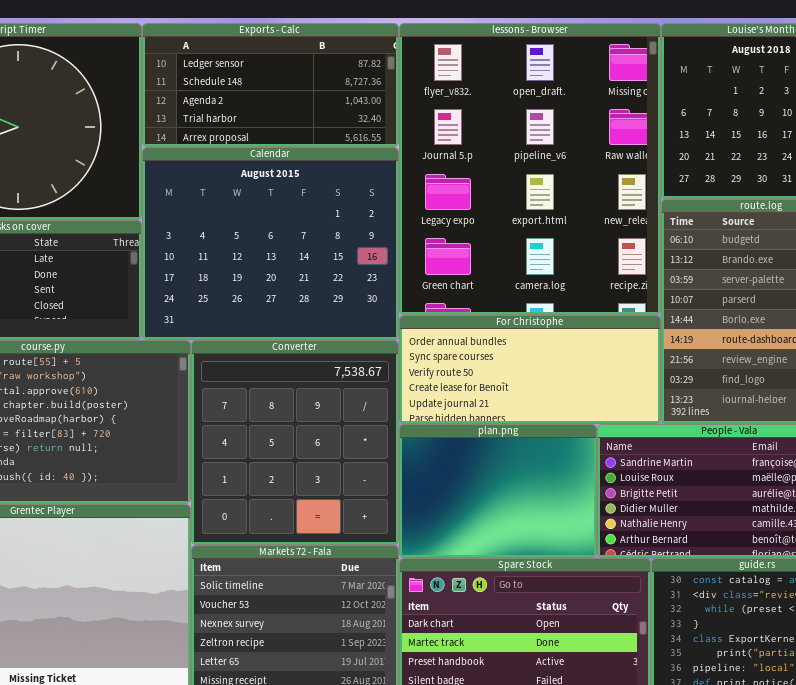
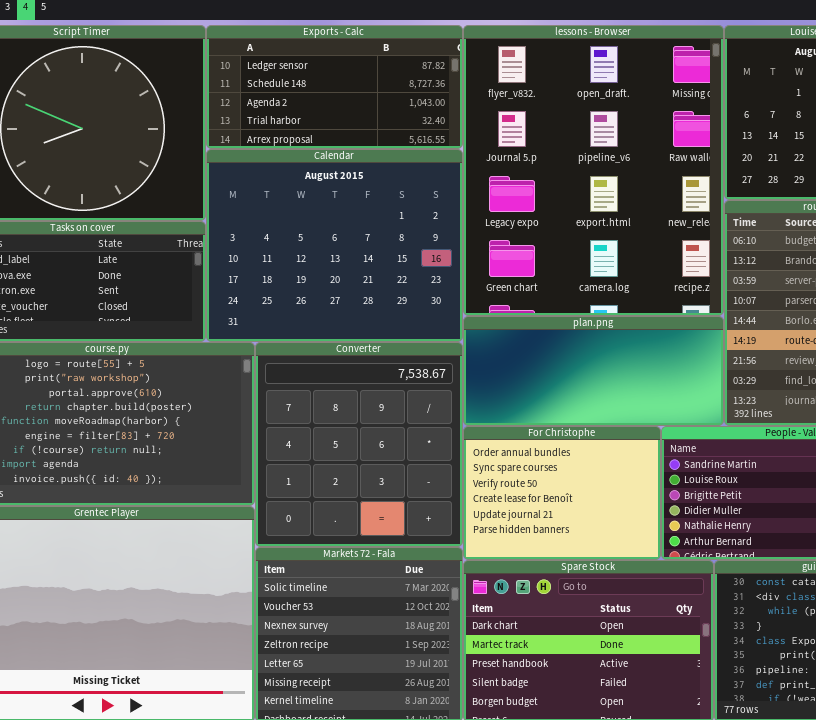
For Christophe: [399,315,661,424] -> [463,426,661,560], moved, resized
plan.png: [399,424,597,558] -> [463,316,724,426], moved, resized

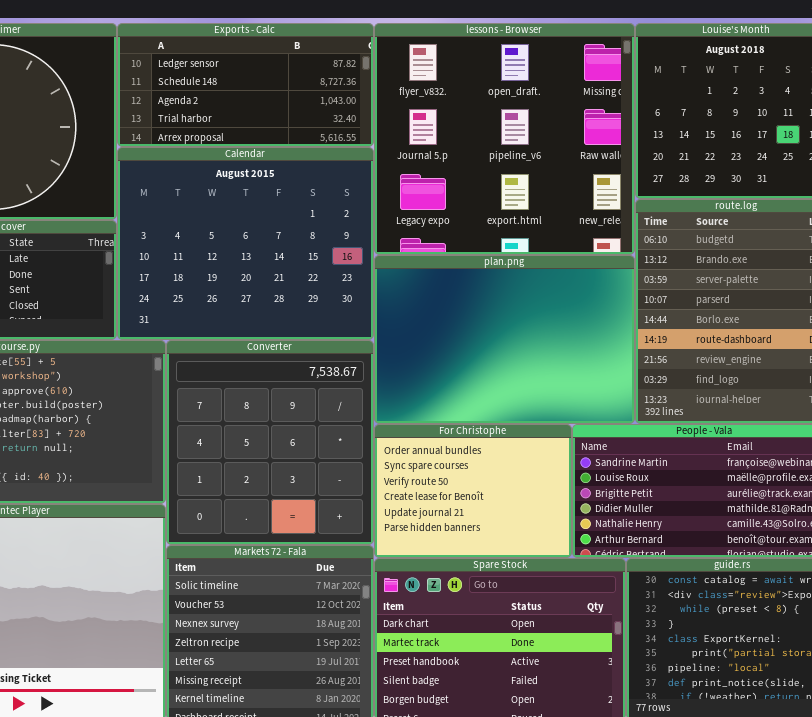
lessons - Browser: [463,25,724,316] -> [374,23,635,255], resized
plan.png: [463,316,724,426] -> [374,255,635,424], resized

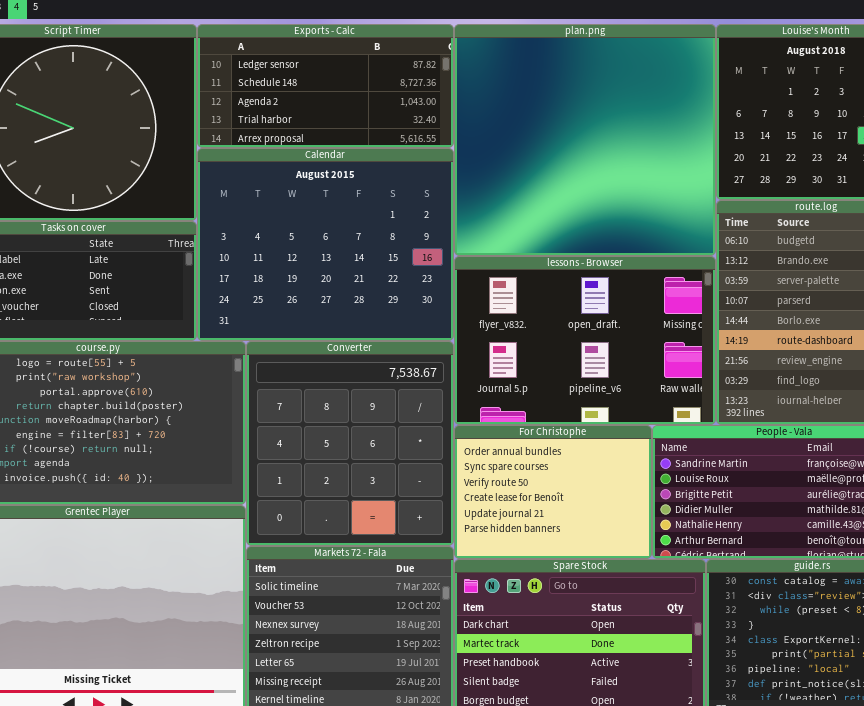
lessons - Browser: [374,23,635,255] -> [454,256,716,425], moved, resized
plan.png: [374,255,635,424] -> [454,24,716,256], moved, resized

